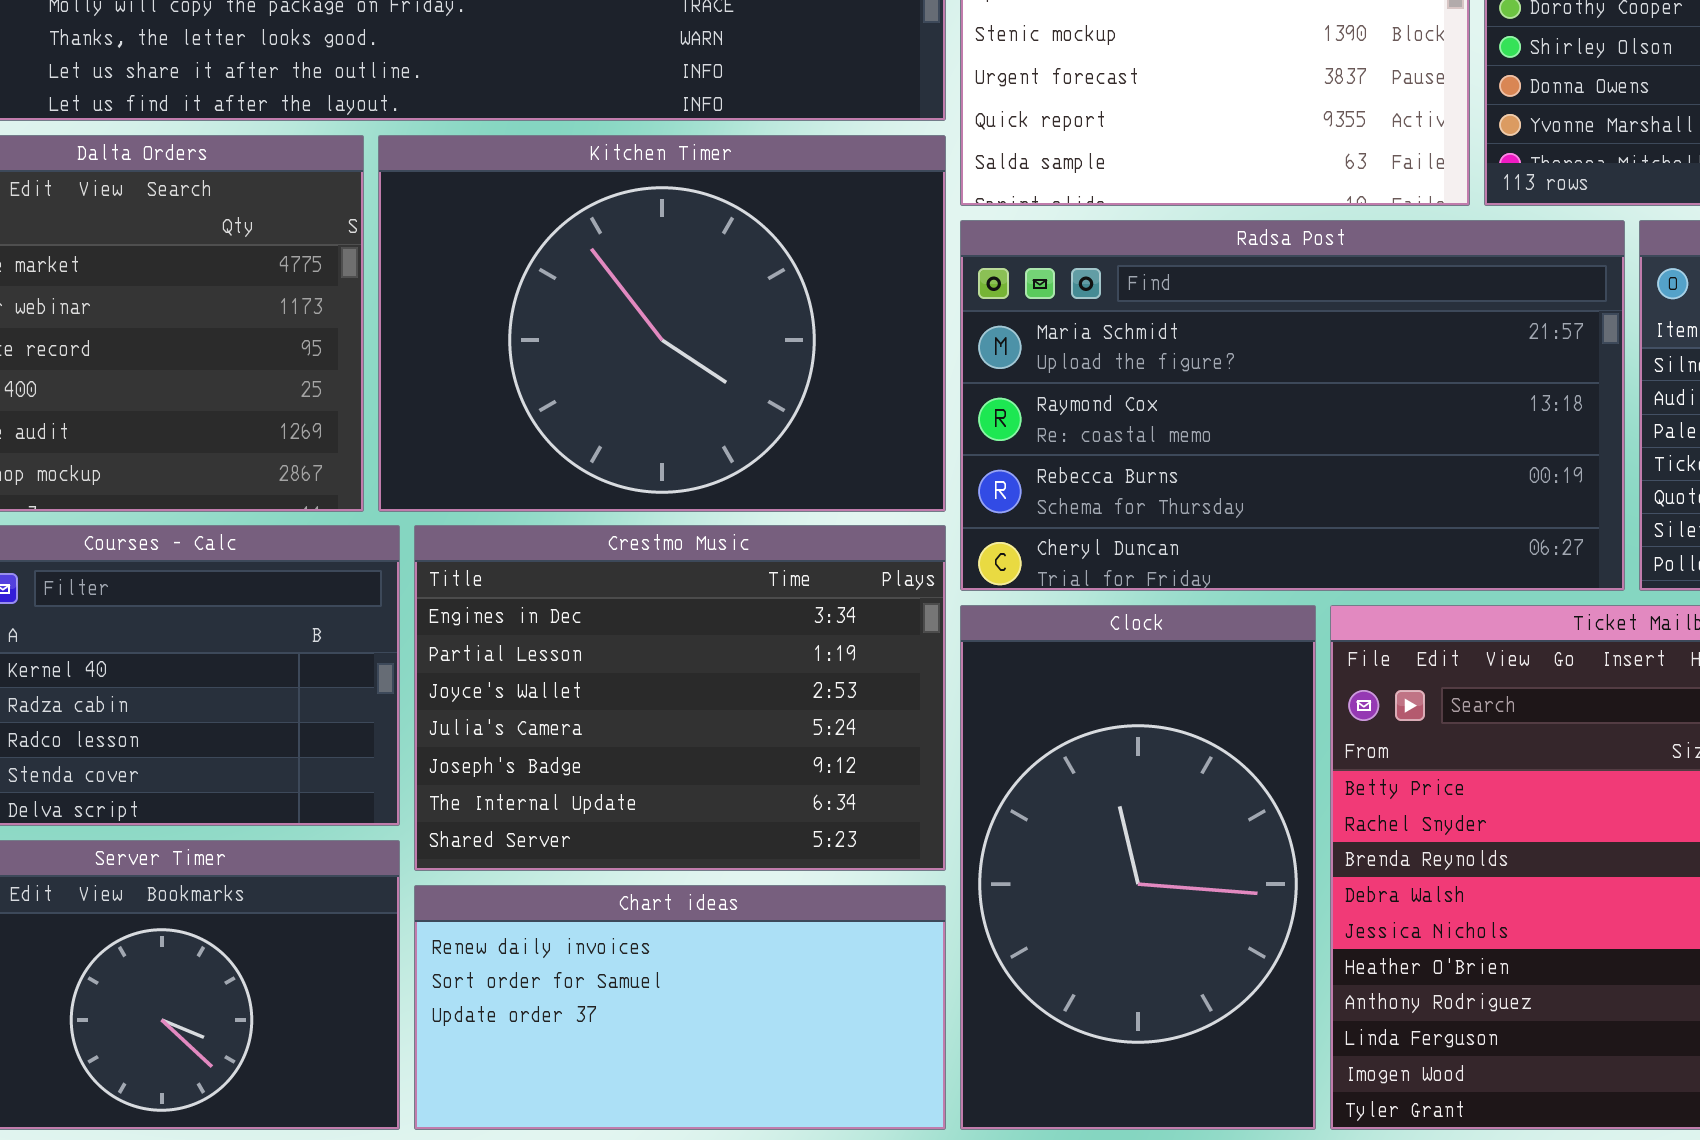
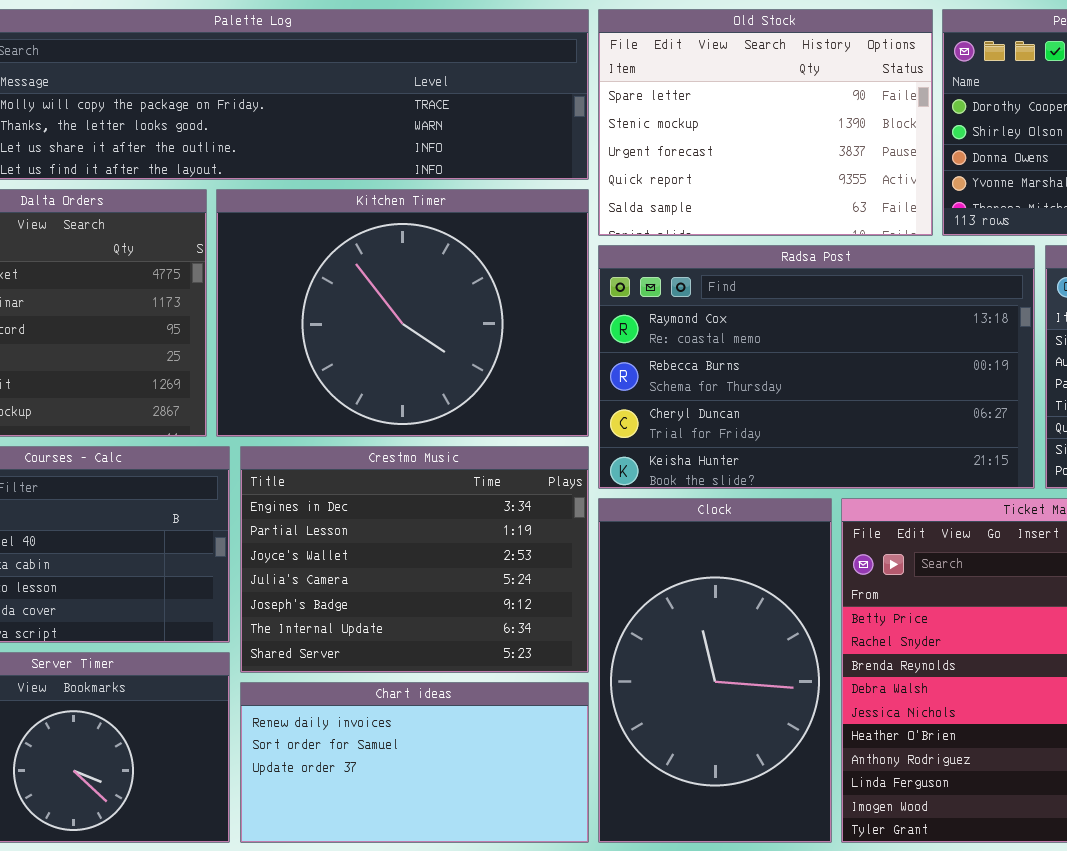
Radsa Post: [960,220,1625,591] -> [598,245,1035,489], scrolled down 1 row

